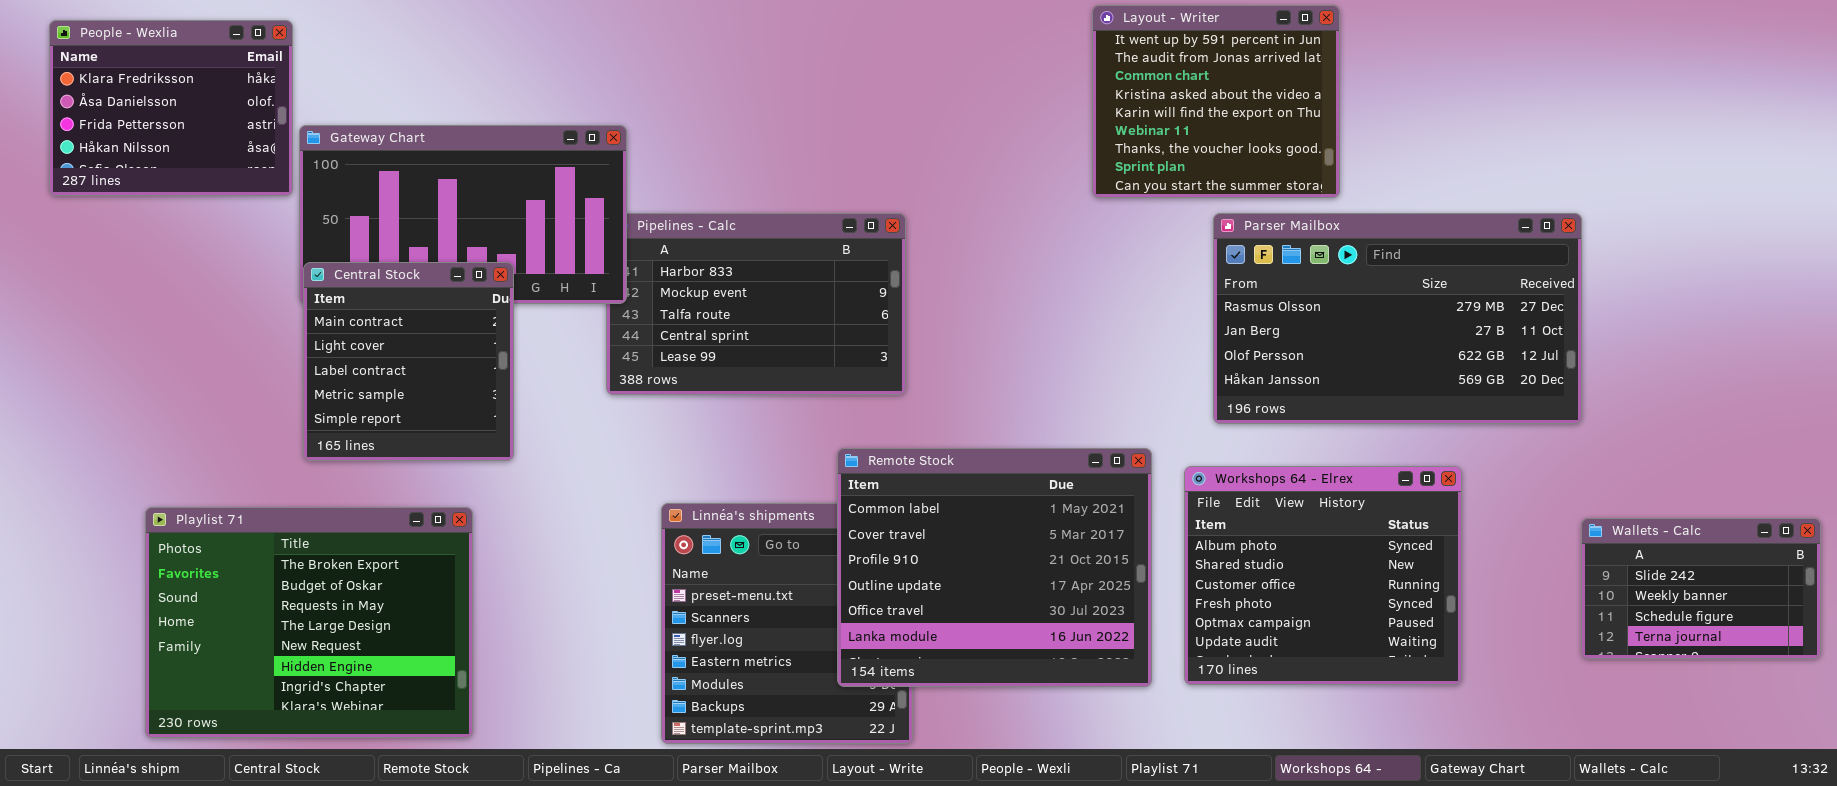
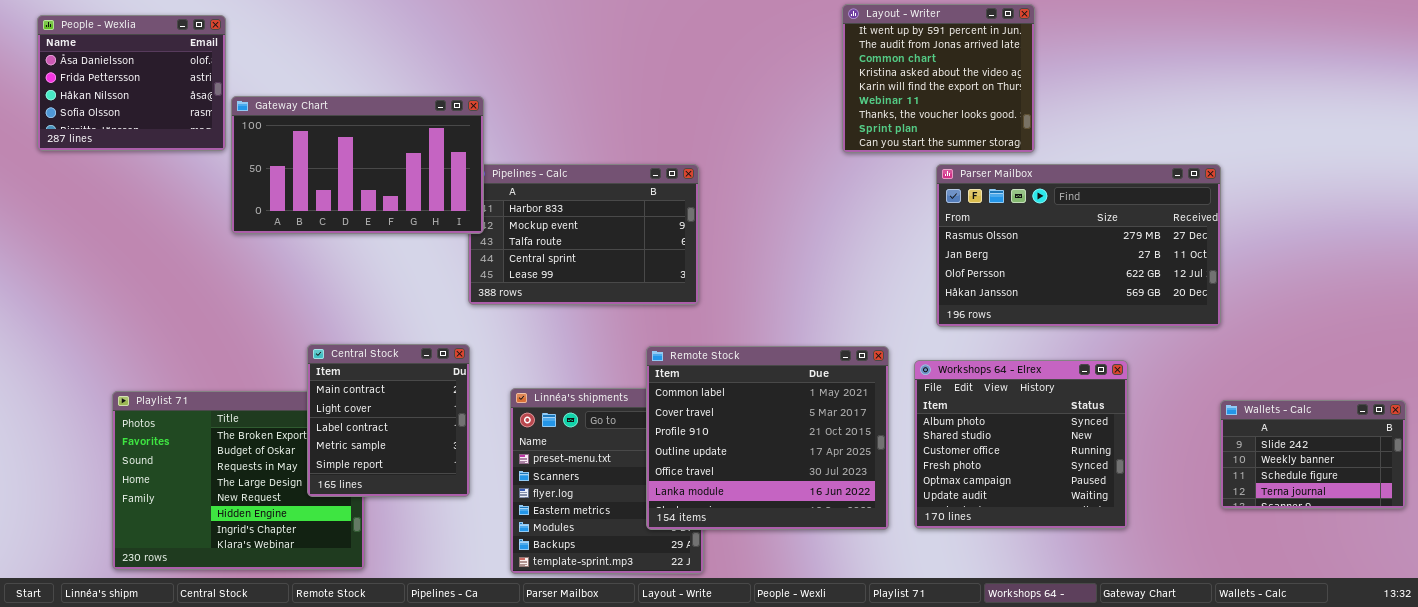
People - Wexlia: [49,20,293,196] -> [37,15,226,151], scrolled down 1 row
Central Stock: [303,262,514,461] -> [307,344,470,497], moved

